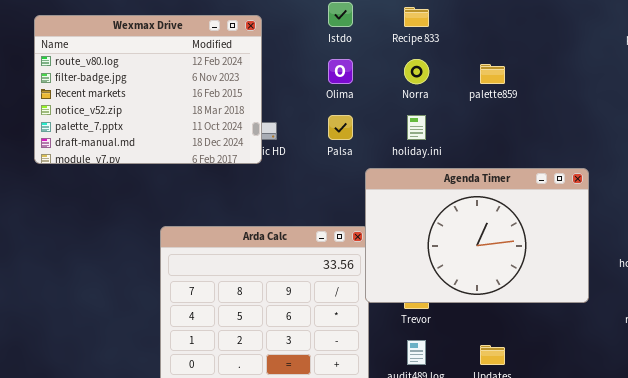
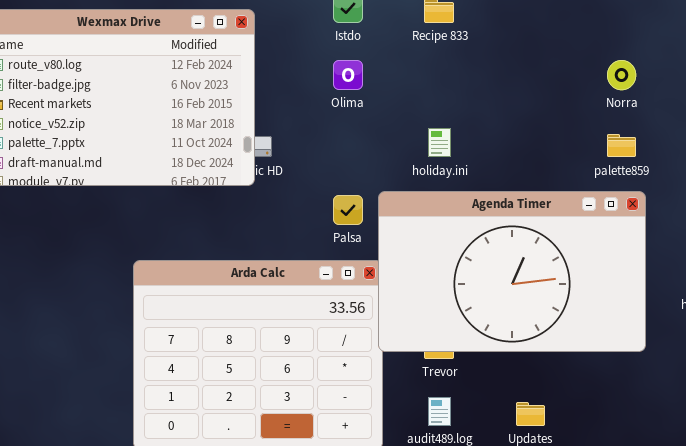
Norra: [404,59,429,84] -> [607,60,636,90], moved
palette859: [480,64,505,84] -> [607,134,636,157], moved
Palsa: [328,115,353,140] -> [333,195,363,225], moved

